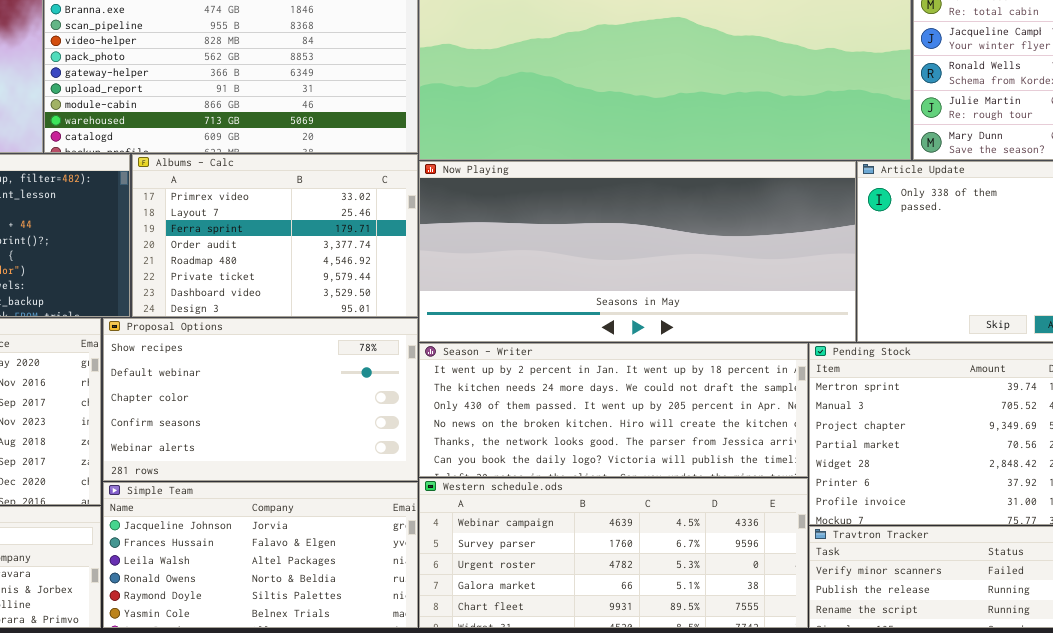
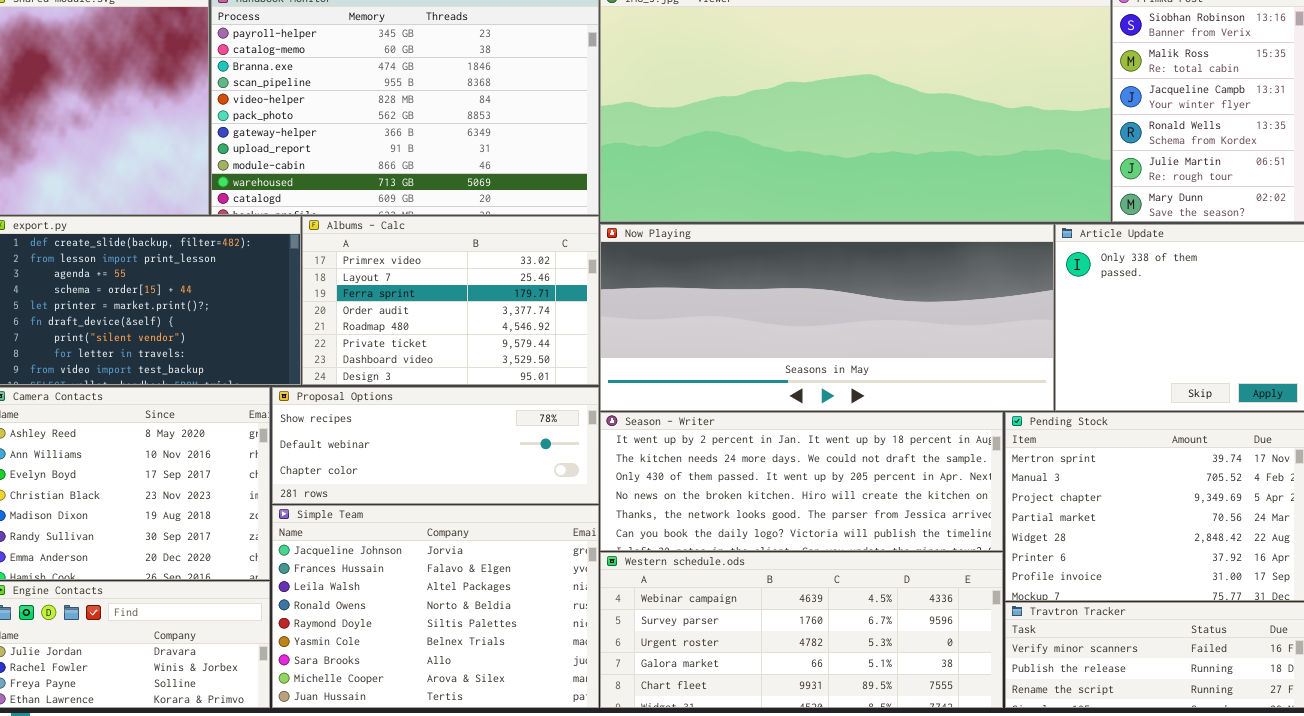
Proposal Options: [103,318,418,481] -> [272,387,599,504], resized
Simple Team: [103,482,418,628] -> [272,505,599,708], resized

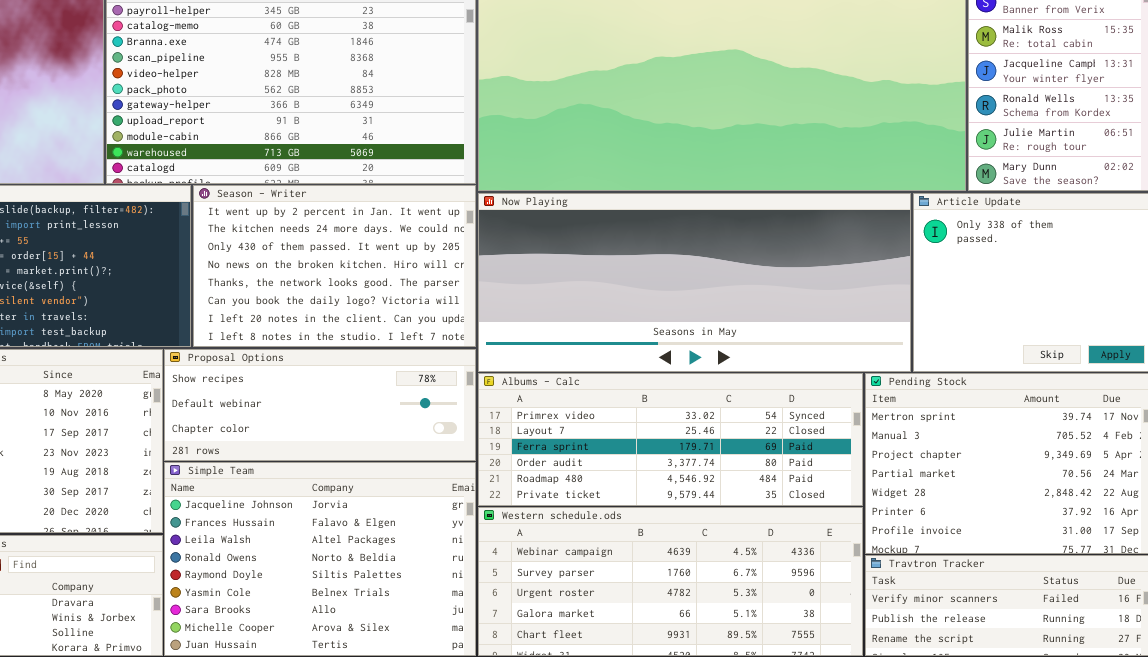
Albums - Calc: [302,216,599,385] -> [478,373,863,506], moved, resized
Season - Writer: [600,412,1003,551] -> [193,185,476,347], moved, resized

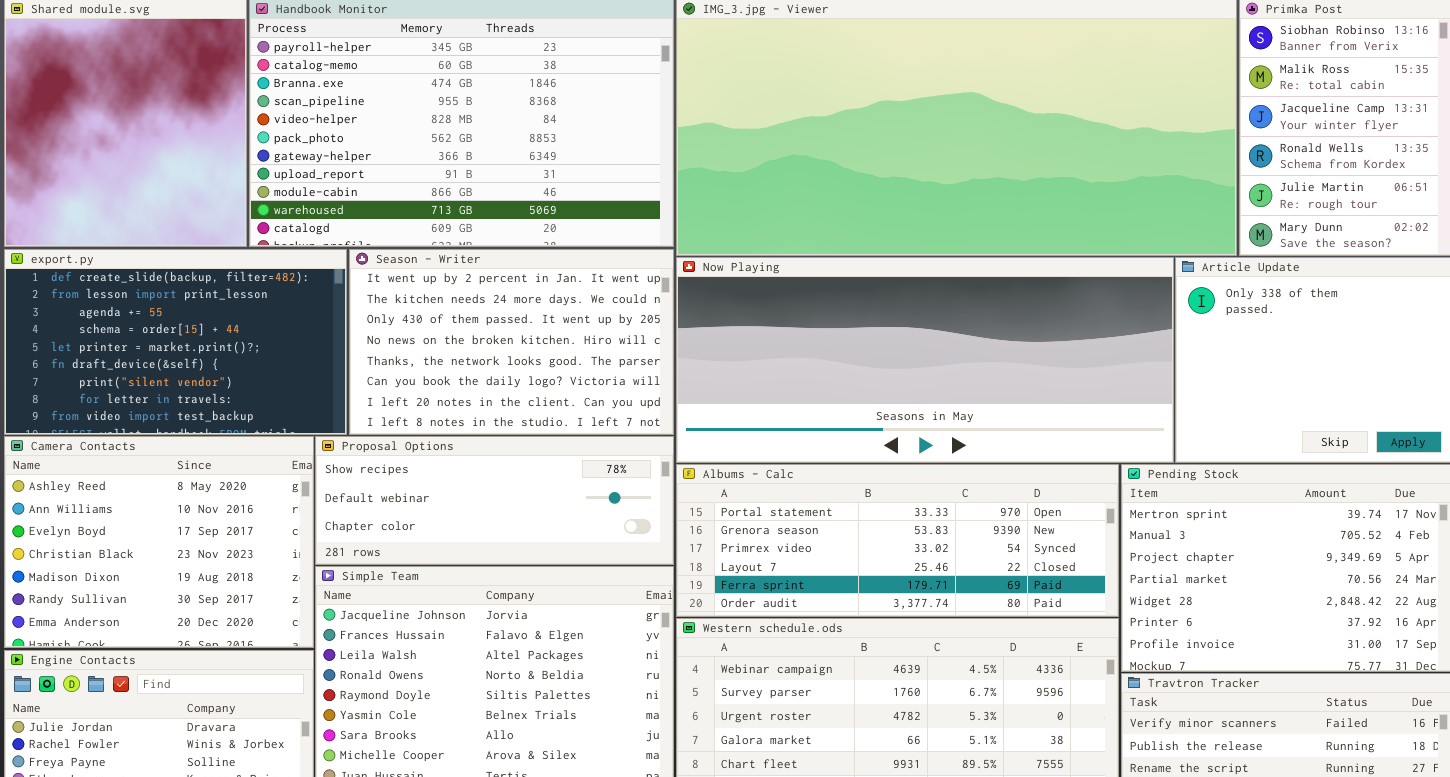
Albums - Calc: [478,373,863,506] -> [676,464,1119,617], scrolled up 2 rows

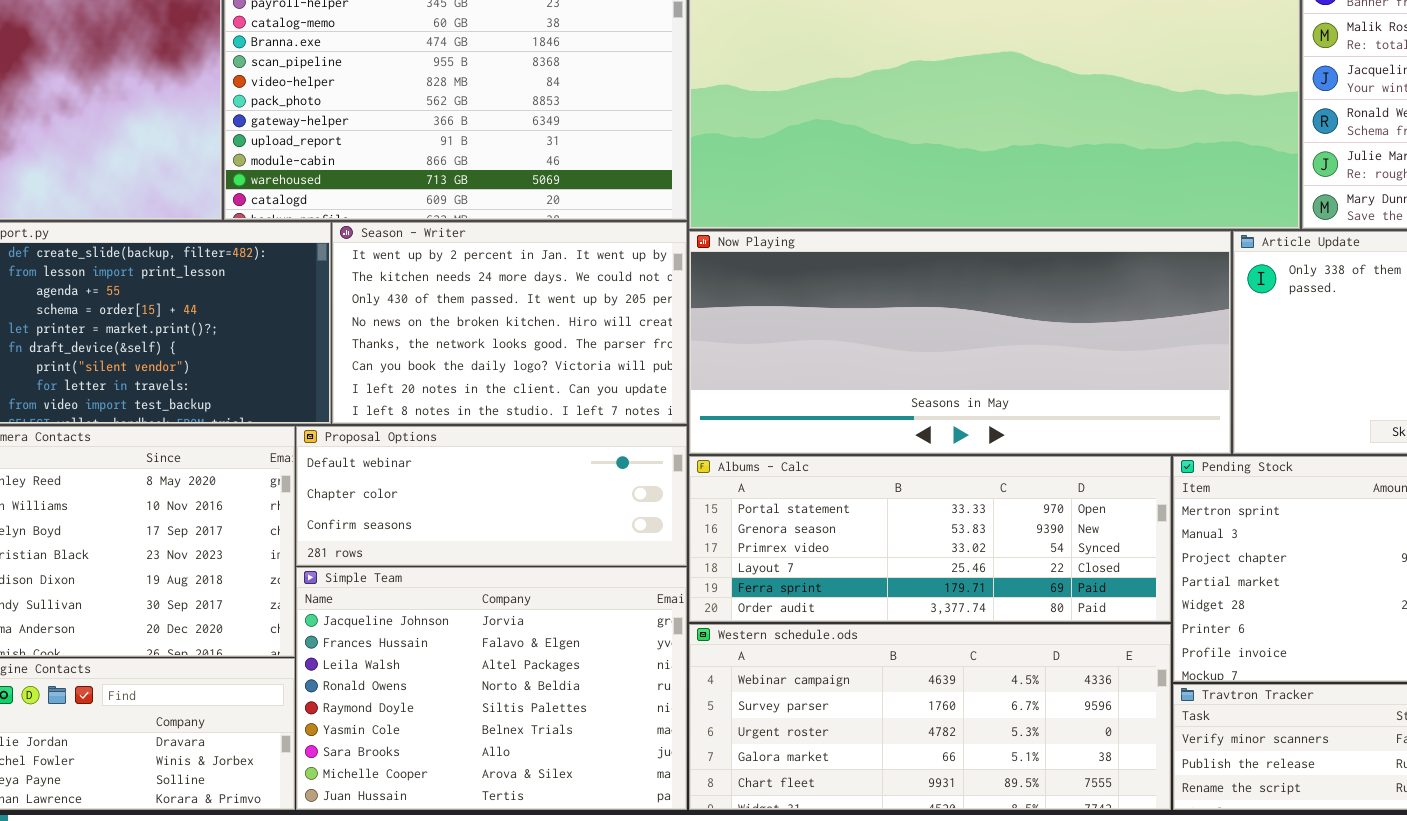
Proposal Options: [315,436,674,565] -> [296,426,687,566], scrolled down 1 row

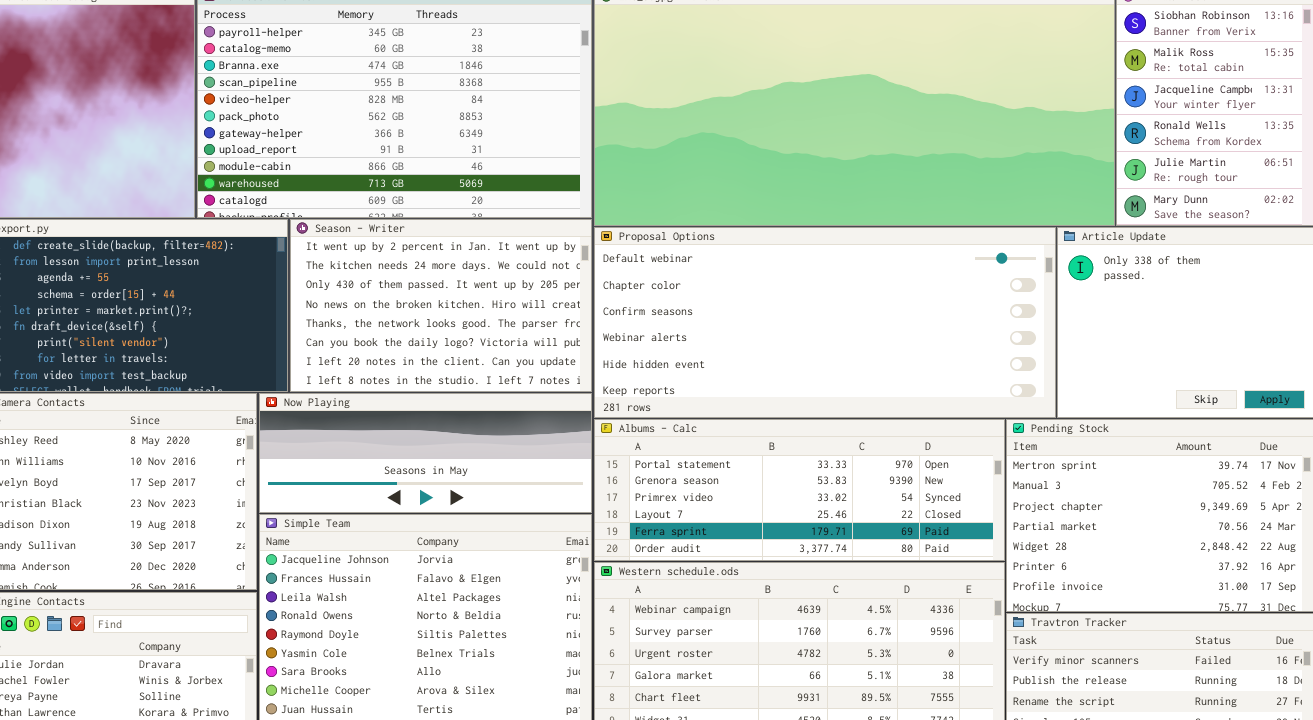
Now Playing: [689,231,1231,454] -> [259,393,592,513], moved, resized
Proposal Options: [296,426,687,566] -> [594,227,1056,418], moved, resized

